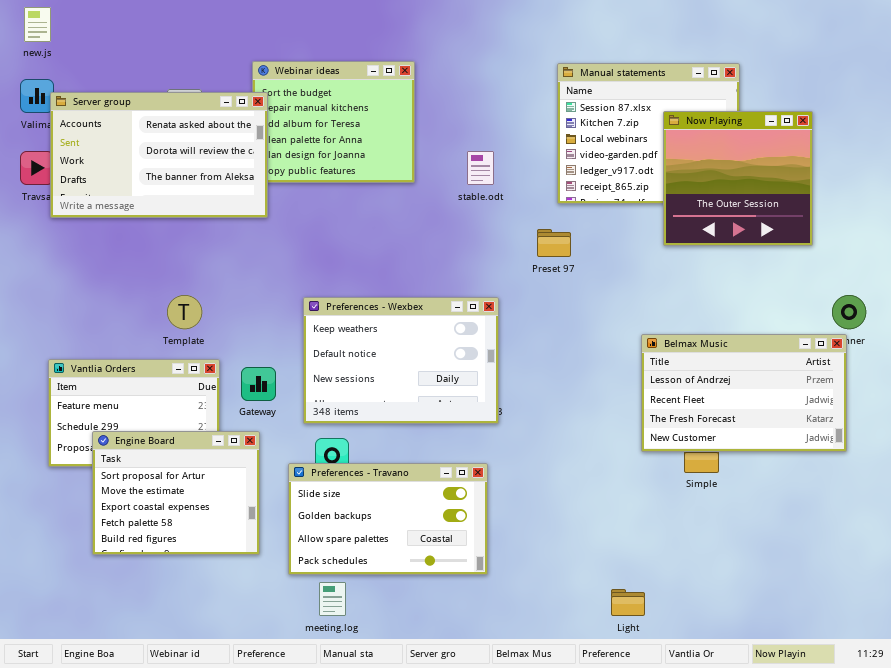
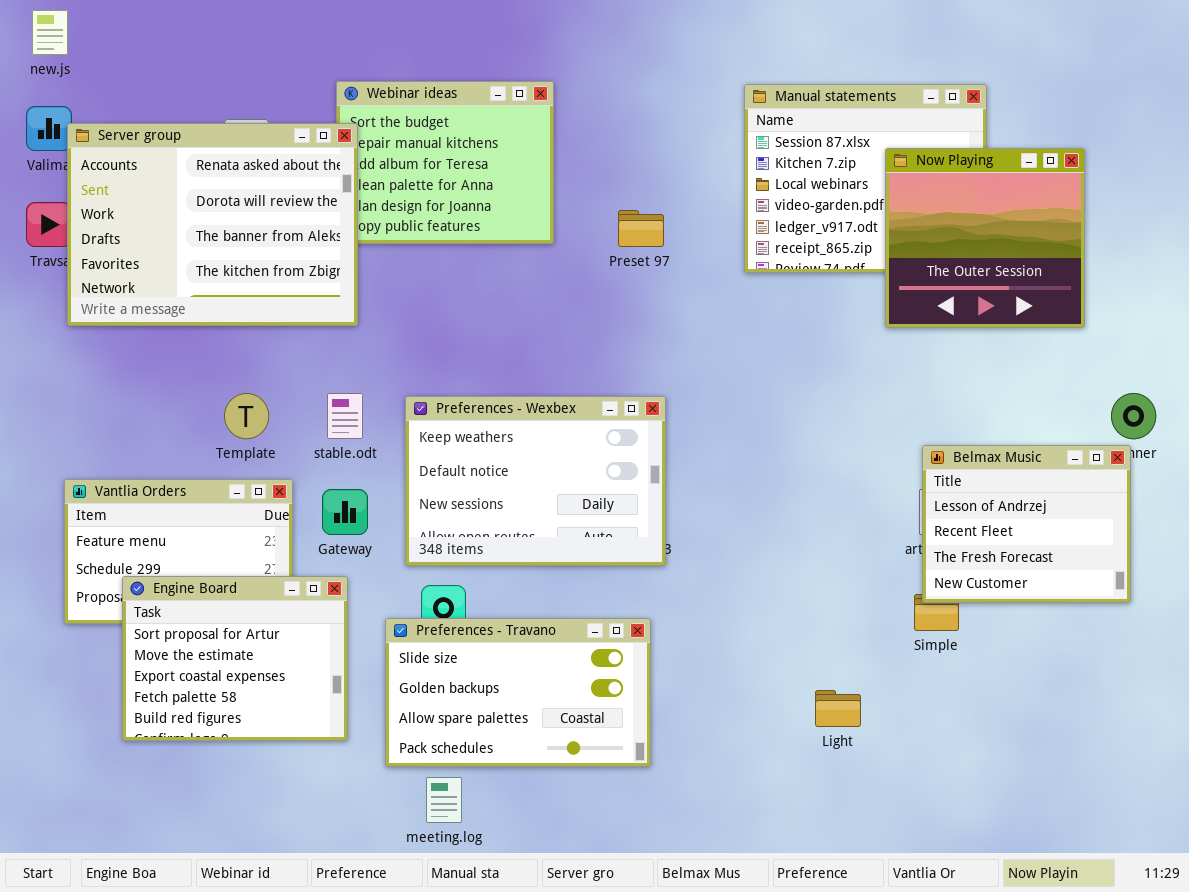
Server group: [50,92,268,218] -> [67,123,358,326], resized
stable.odt: [467,151,494,185] -> [327,393,363,439], moved
Preset 97: [537,229,571,257] -> [618,210,664,247], moved
Belmax Music: [641,334,847,452] -> [922,445,1131,603], resized
Light: [611,589,645,616] -> [815,690,861,727], moved

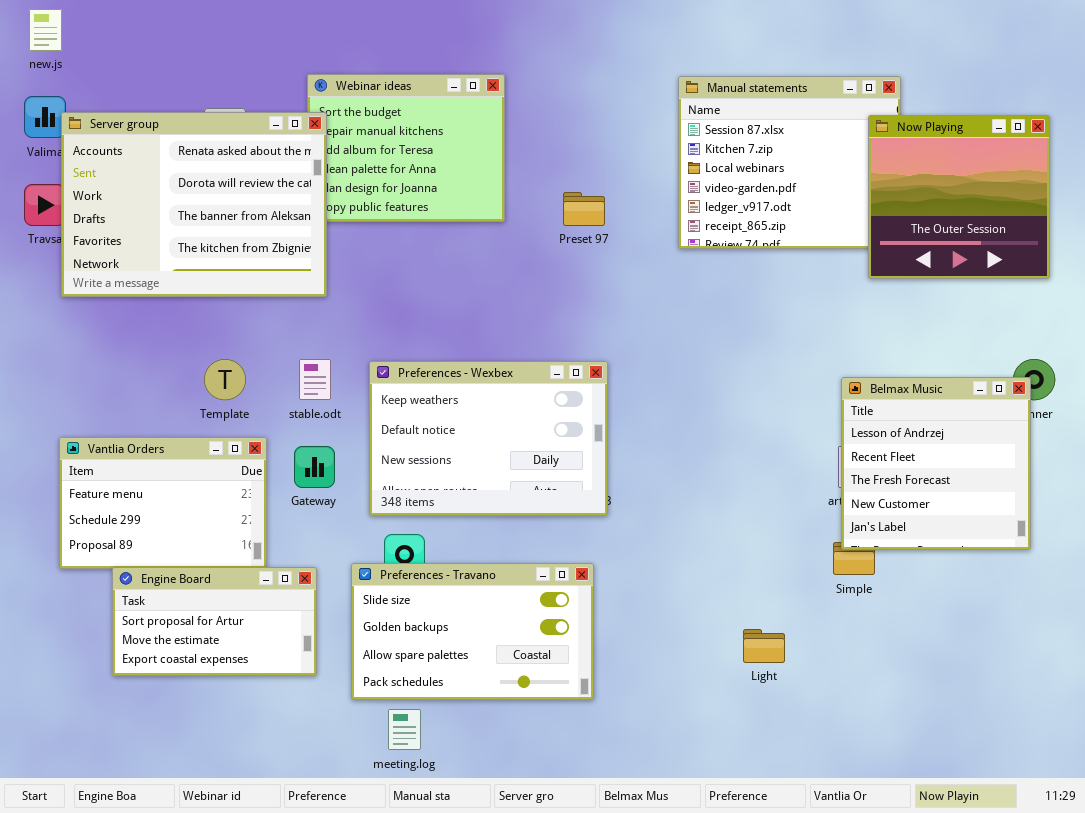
Now Playing: [885,148,1085,328] -> [868,115,1050,279], moved
Belmax Music: [922,445,1131,603] -> [841,377,1031,550], resized
Engine Board: [122,576,348,741] -> [112,567,317,676], resized

